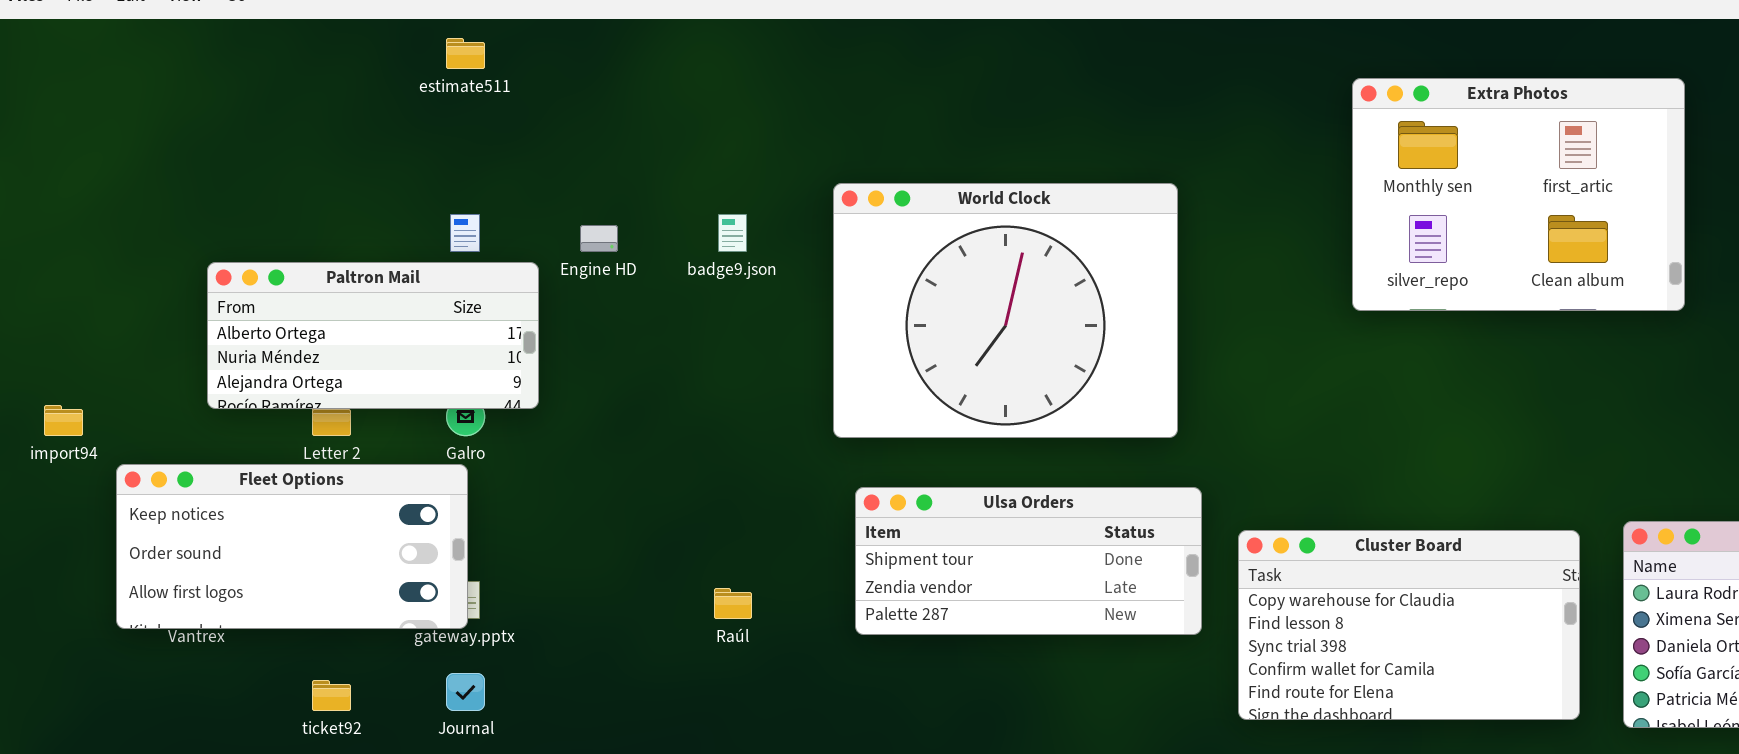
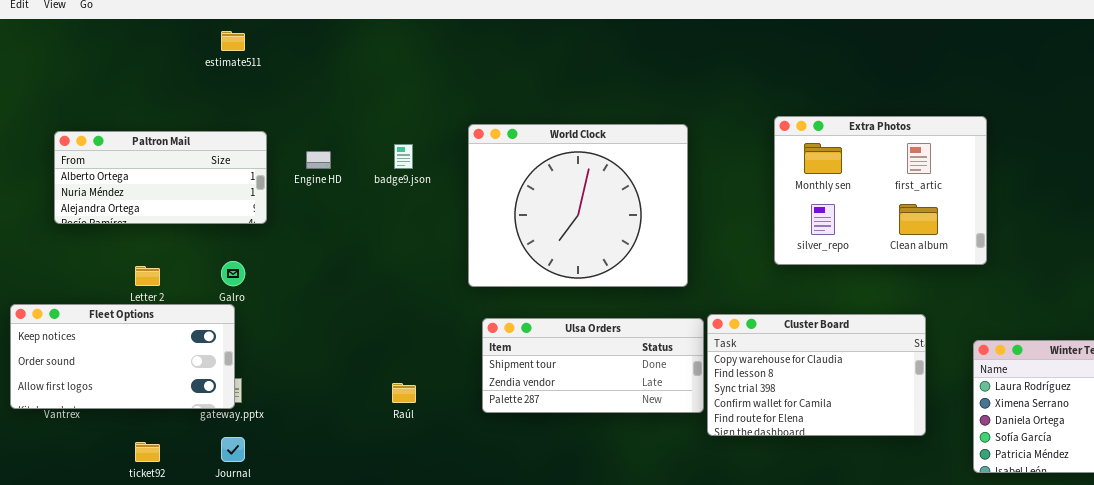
Extra Photos: [1352,78,1685,311] -> [774,116,987,265], moved
Paltron Mail: [207,262,539,409] -> [54,131,267,224], moved
Cluster Board: [1238,530,1580,720] -> [707,314,926,436], moved

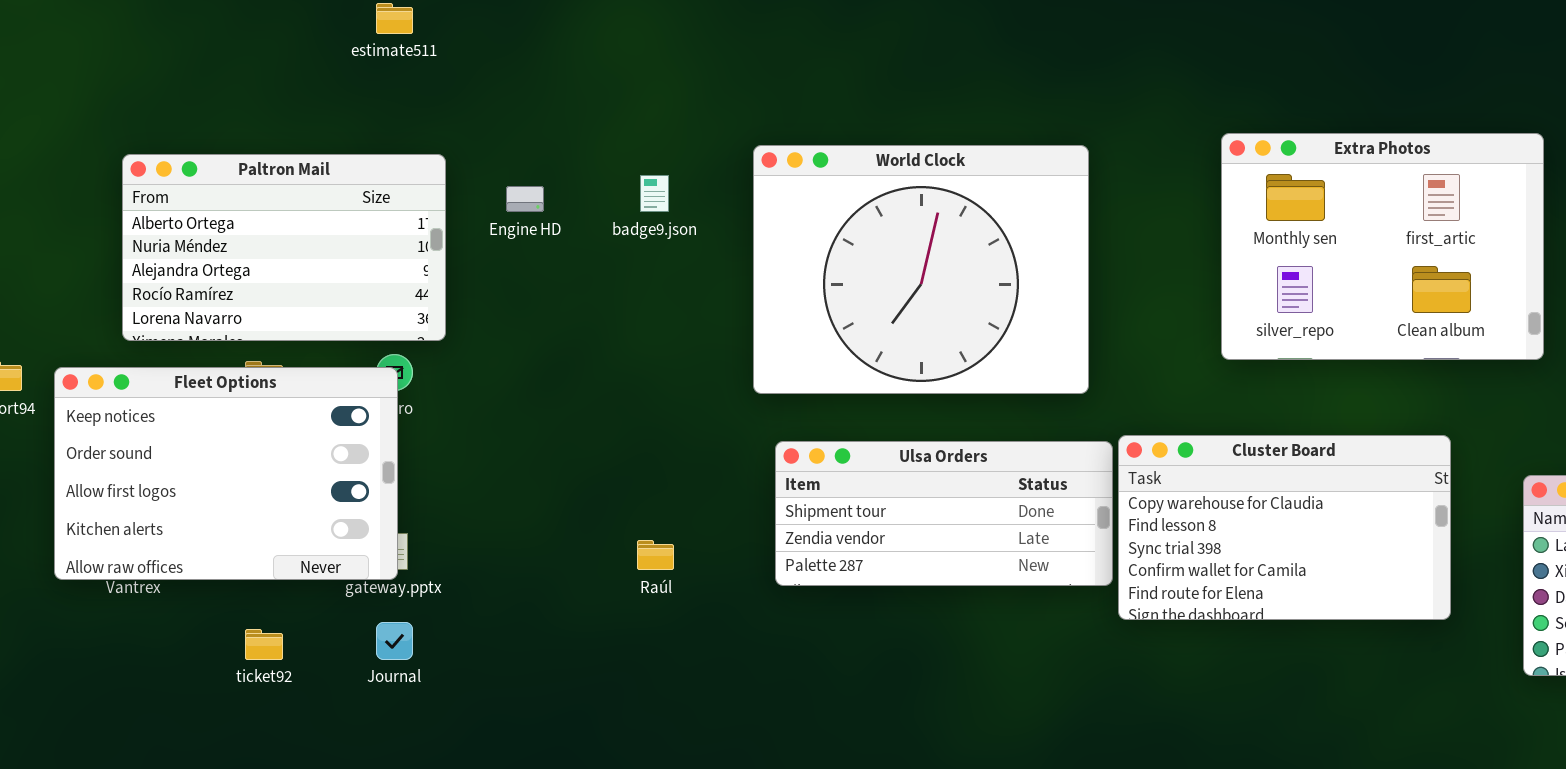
Paltron Mail: [54,131,267,224] -> [122,154,446,341], resized
Fleet Options: [10,304,235,409] -> [54,367,398,580], resized

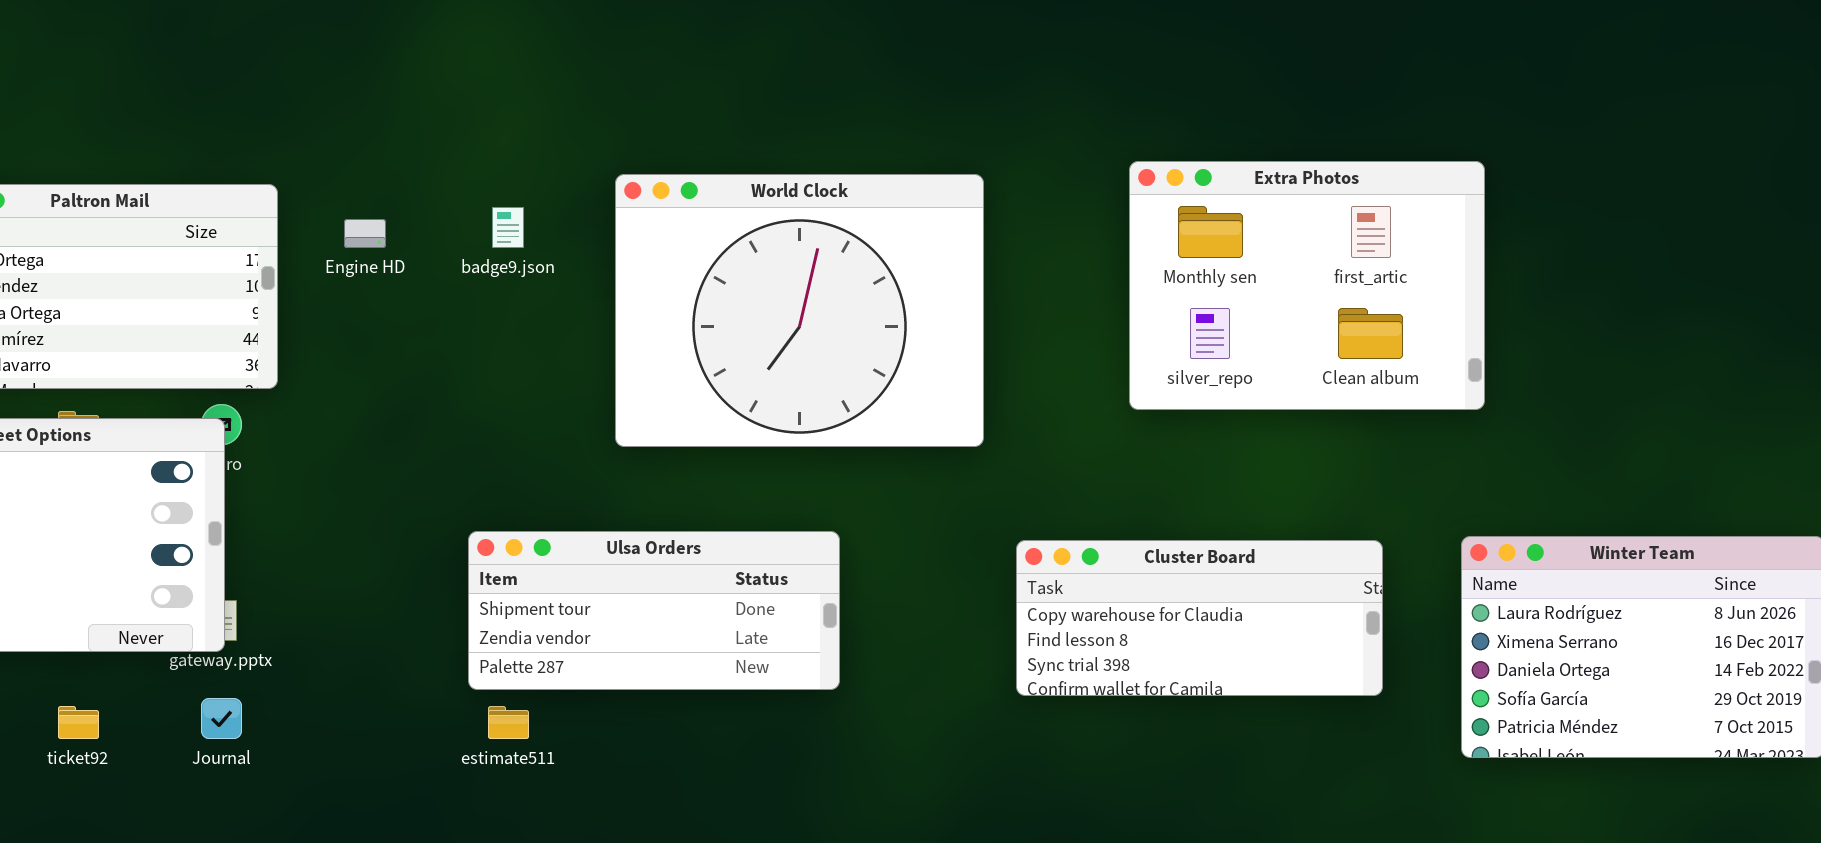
estimate511: [376,3,413,34] -> [488,706,529,739], moved
Cluster Board: [1118,435,1451,620] -> [1016,540,1383,696], resized
Ulsa Orders: [775,441,1113,586] -> [468,531,840,690], moved

